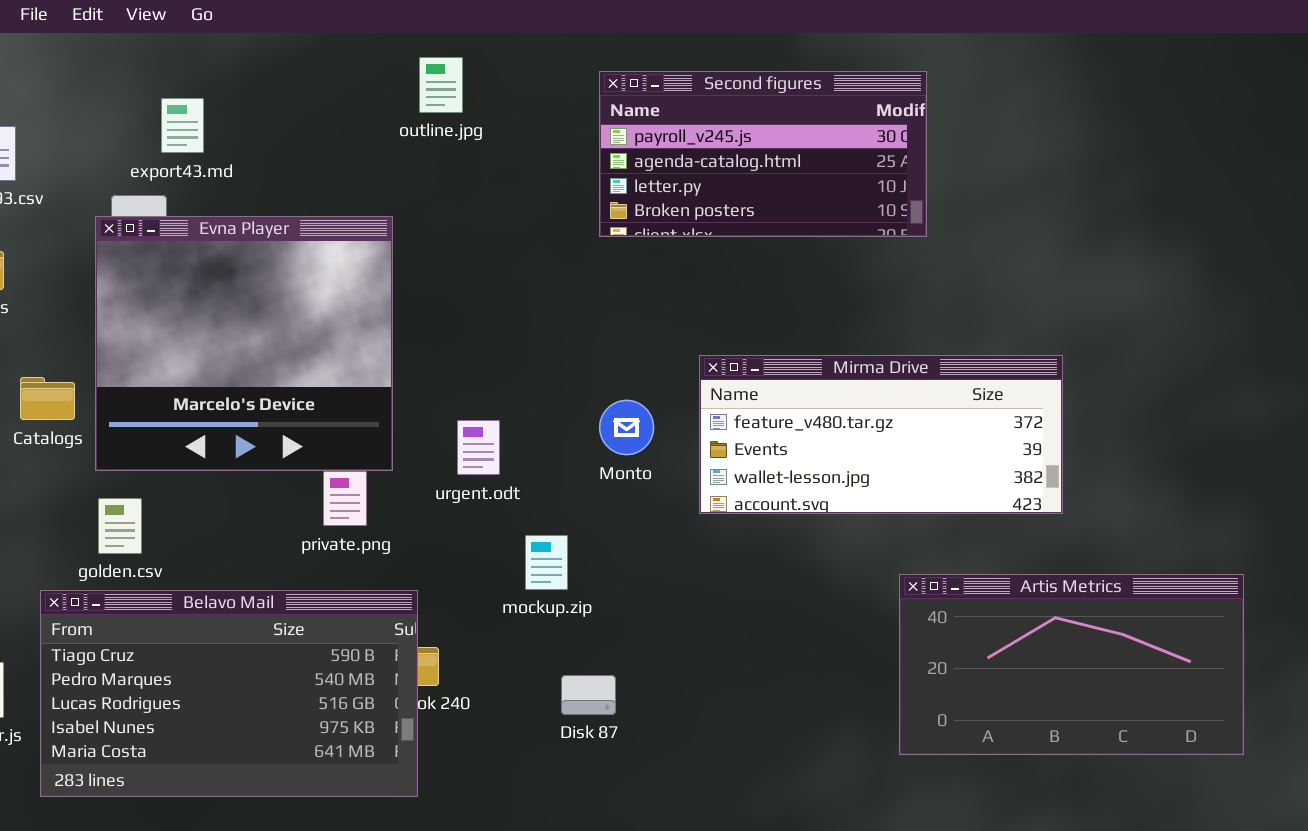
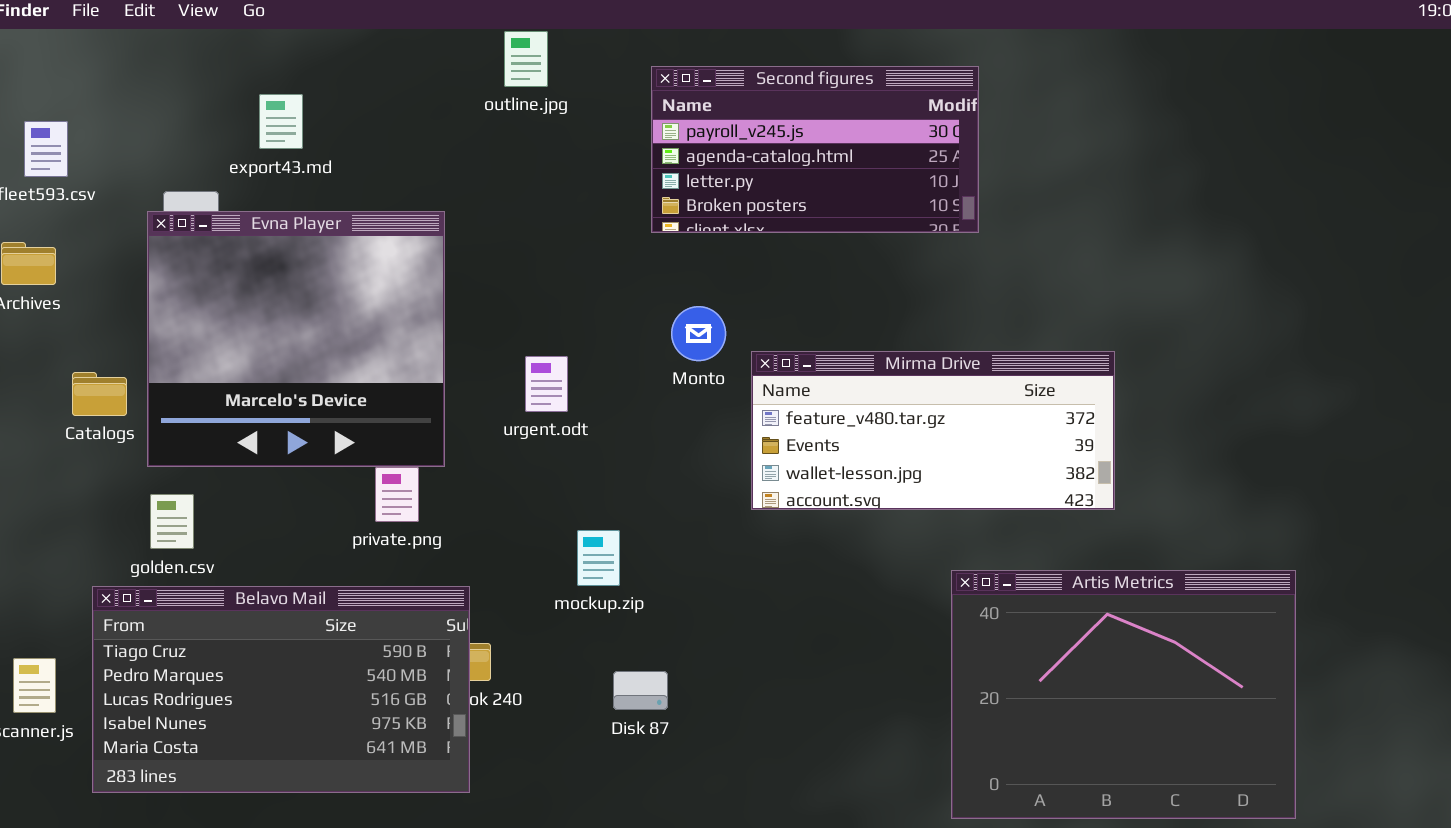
outline.jpg: [419,57,463,113] -> [504,31,548,87], moved
export43.md: [161,98,204,153] -> [259,94,303,149], moved
Monto: [599,400,654,455] -> [671,306,726,361], moved
urgent.odt: [457,420,500,475] -> [525,356,568,412], moved
Artis Metrics: [899,574,1244,755] -> [951,570,1296,819], resized

